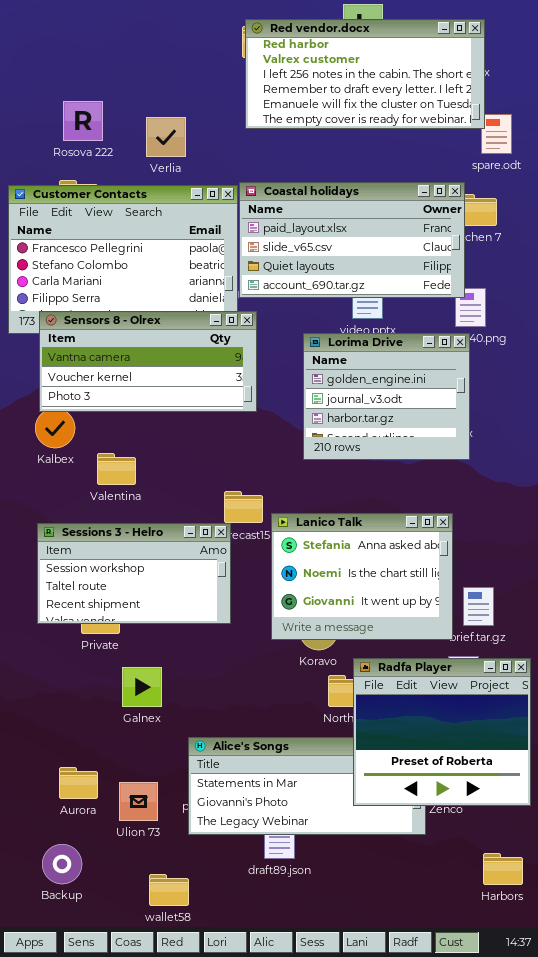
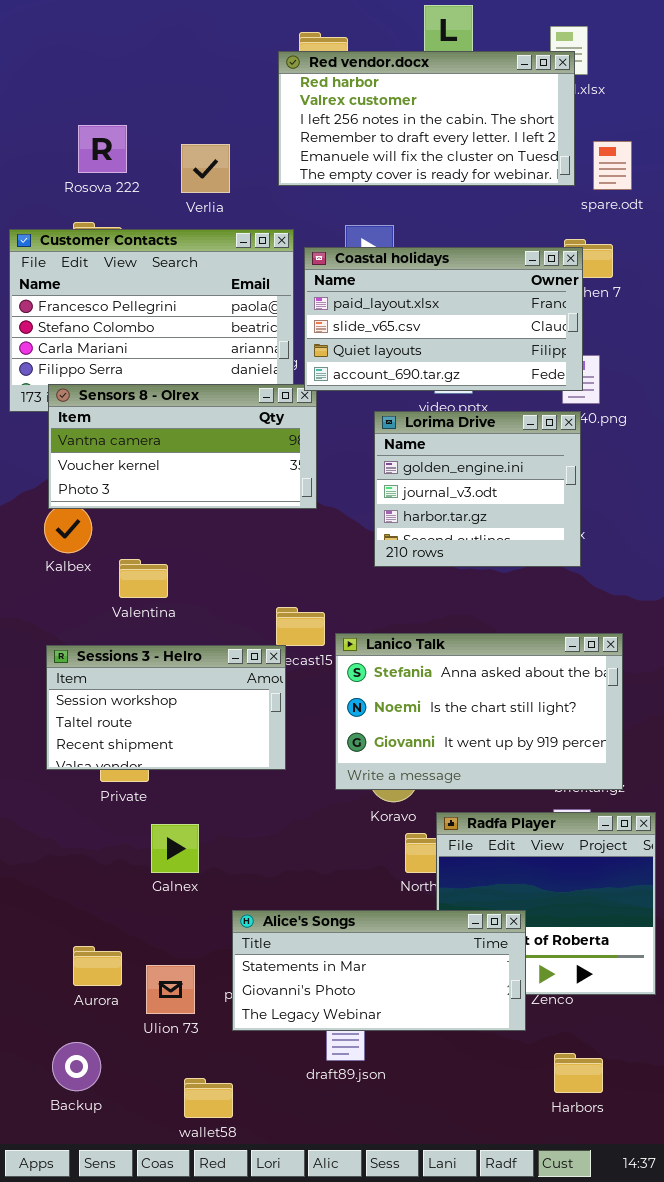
Red vendor.docx: [245,19,485,129] -> [278,51,575,186], moved
Coastal holidays: [239,182,465,298] -> [304,247,583,391], moved
Lanico Talk: [271,513,453,640] -> [335,633,623,790], resized
Alice's Songs: [188,737,426,835] -> [232,910,526,1031], raised
Harbors: [483,853,523,885] -> [554,1053,603,1093], moved

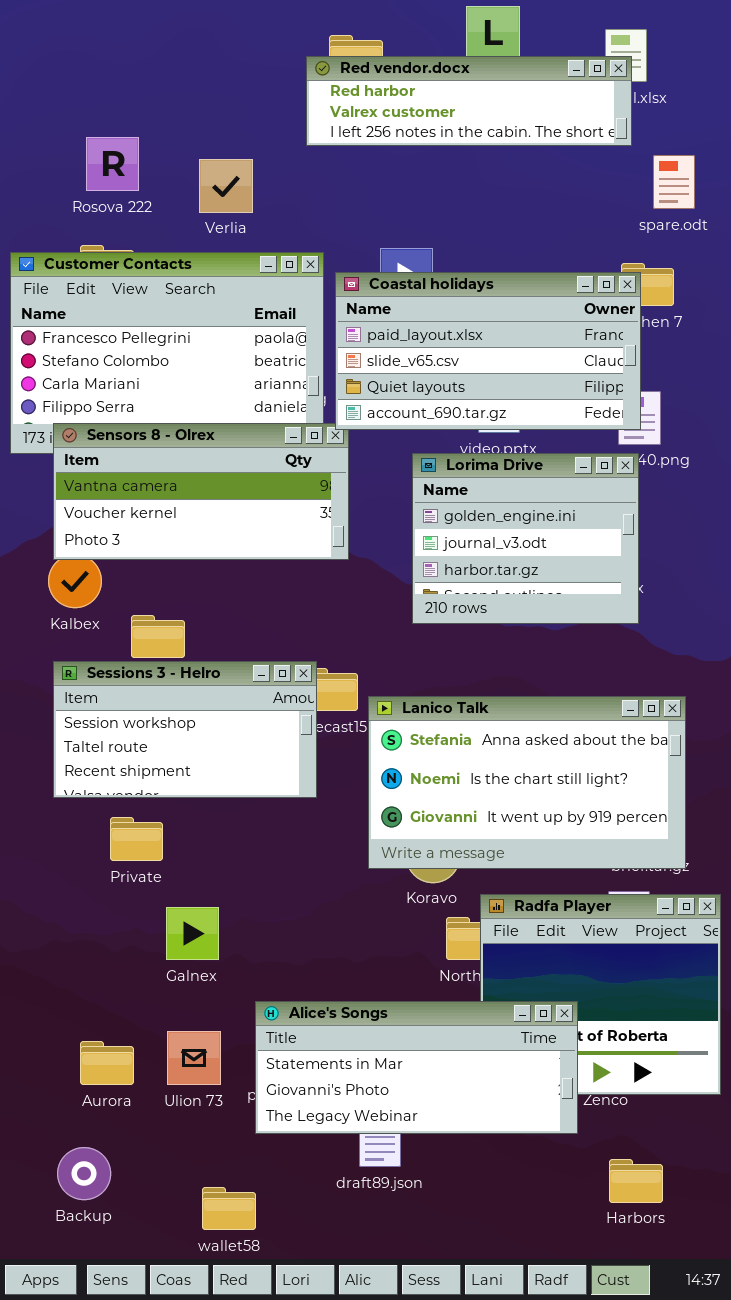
Red vendor.docx: [278,51,575,186] -> [306,56,632,146], resized
Sessions 3 - Helro: [46,645,286,770] -> [53,661,317,798], moved
Ulion 73: [146,965,195,1014] -> [167,1031,221,1085], moved

